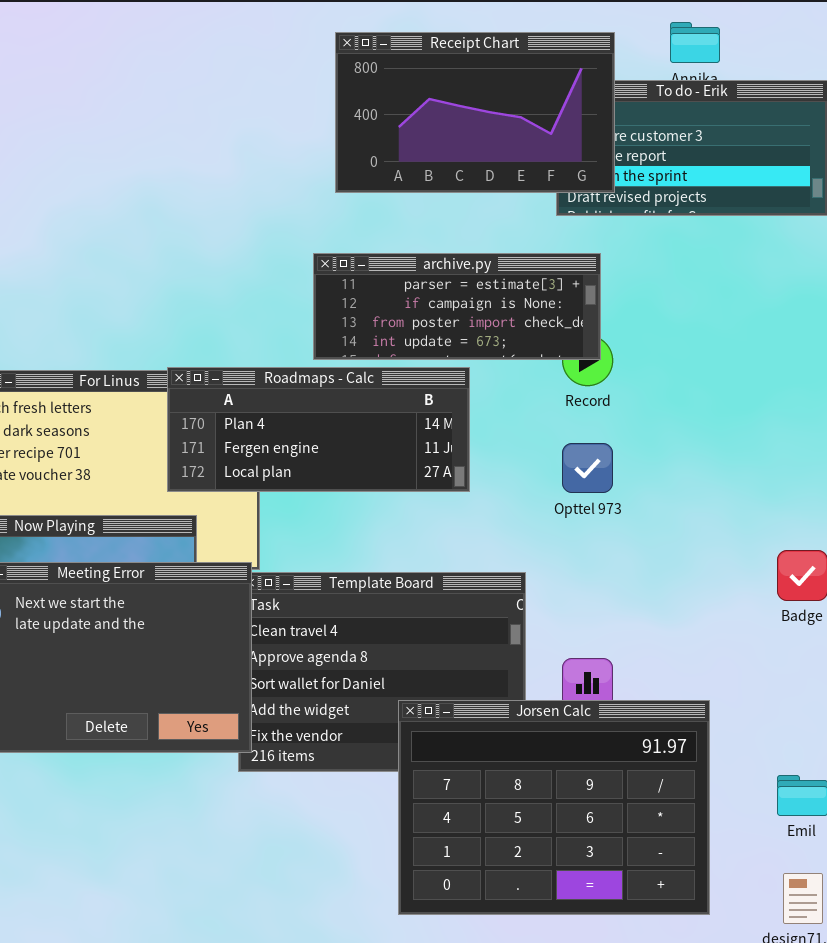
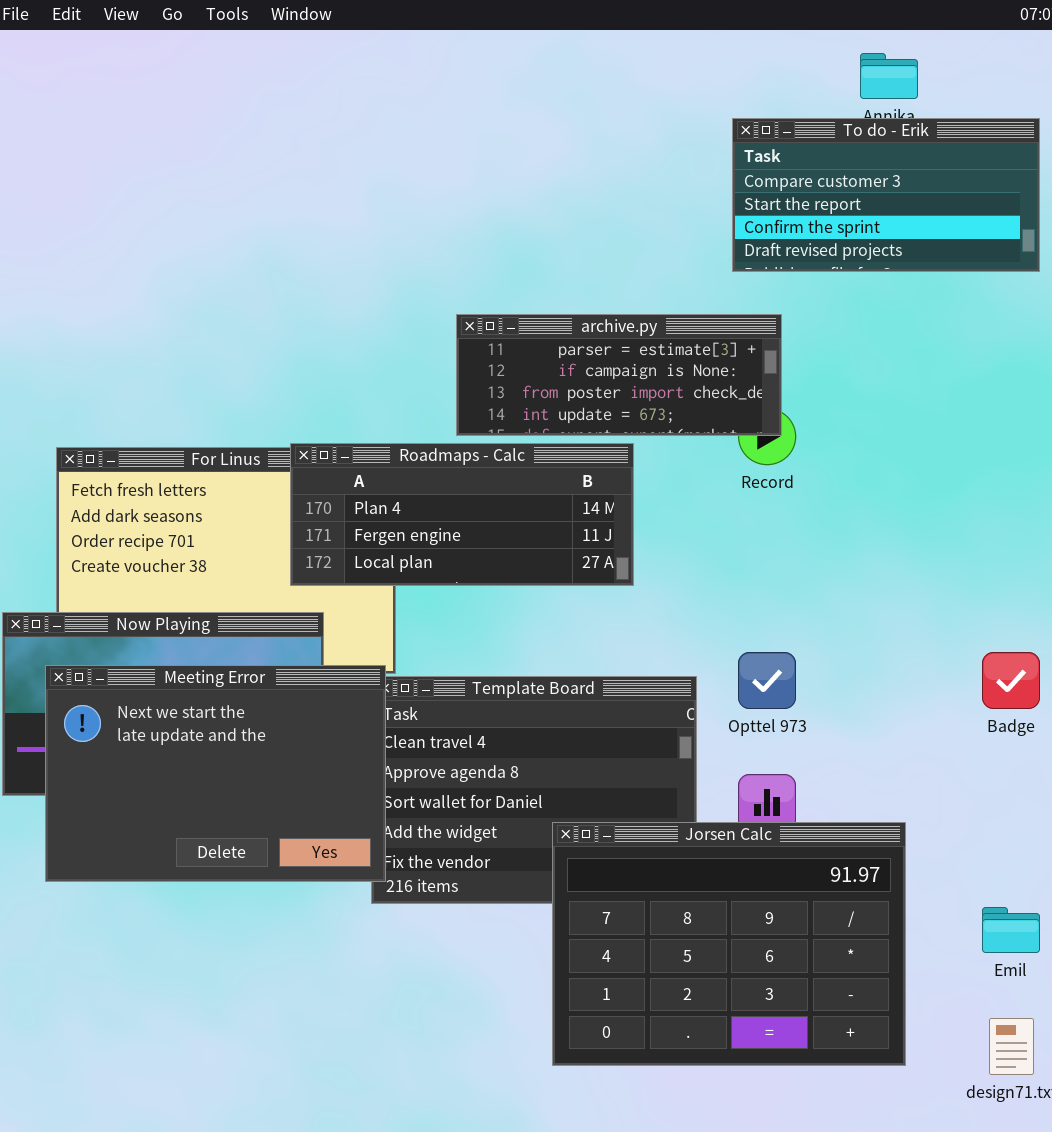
Receipt Chart: [335,32,615,193] -> none, closed
Opttel 973: [562,443,613,493] -> [738,652,796,709], moved

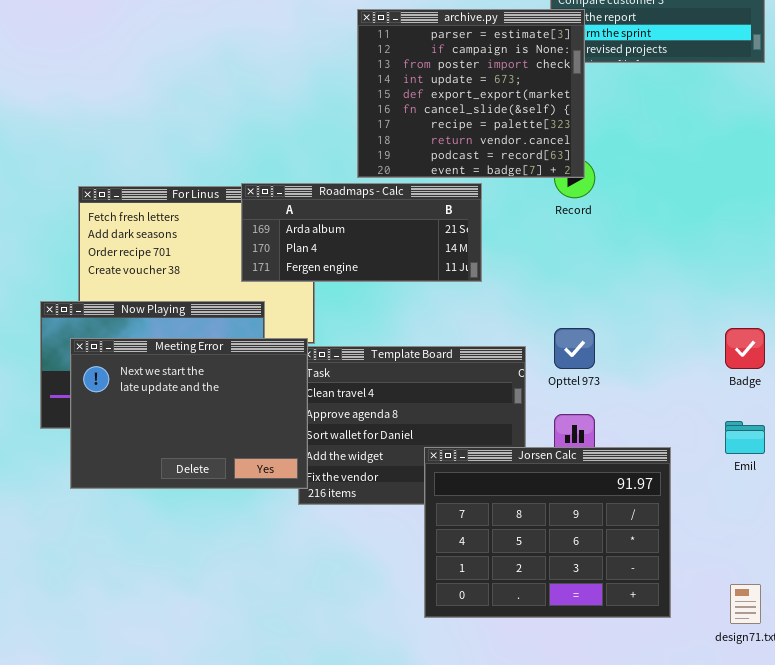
archive.py: [456,314,782,436] -> [357,9,585,178], resized
Roadmaps - Calc: [290,443,634,586] -> [241,183,482,282], scrolled up 1 row
Emil: [982,907,1040,953] -> [725,421,765,454], moved

